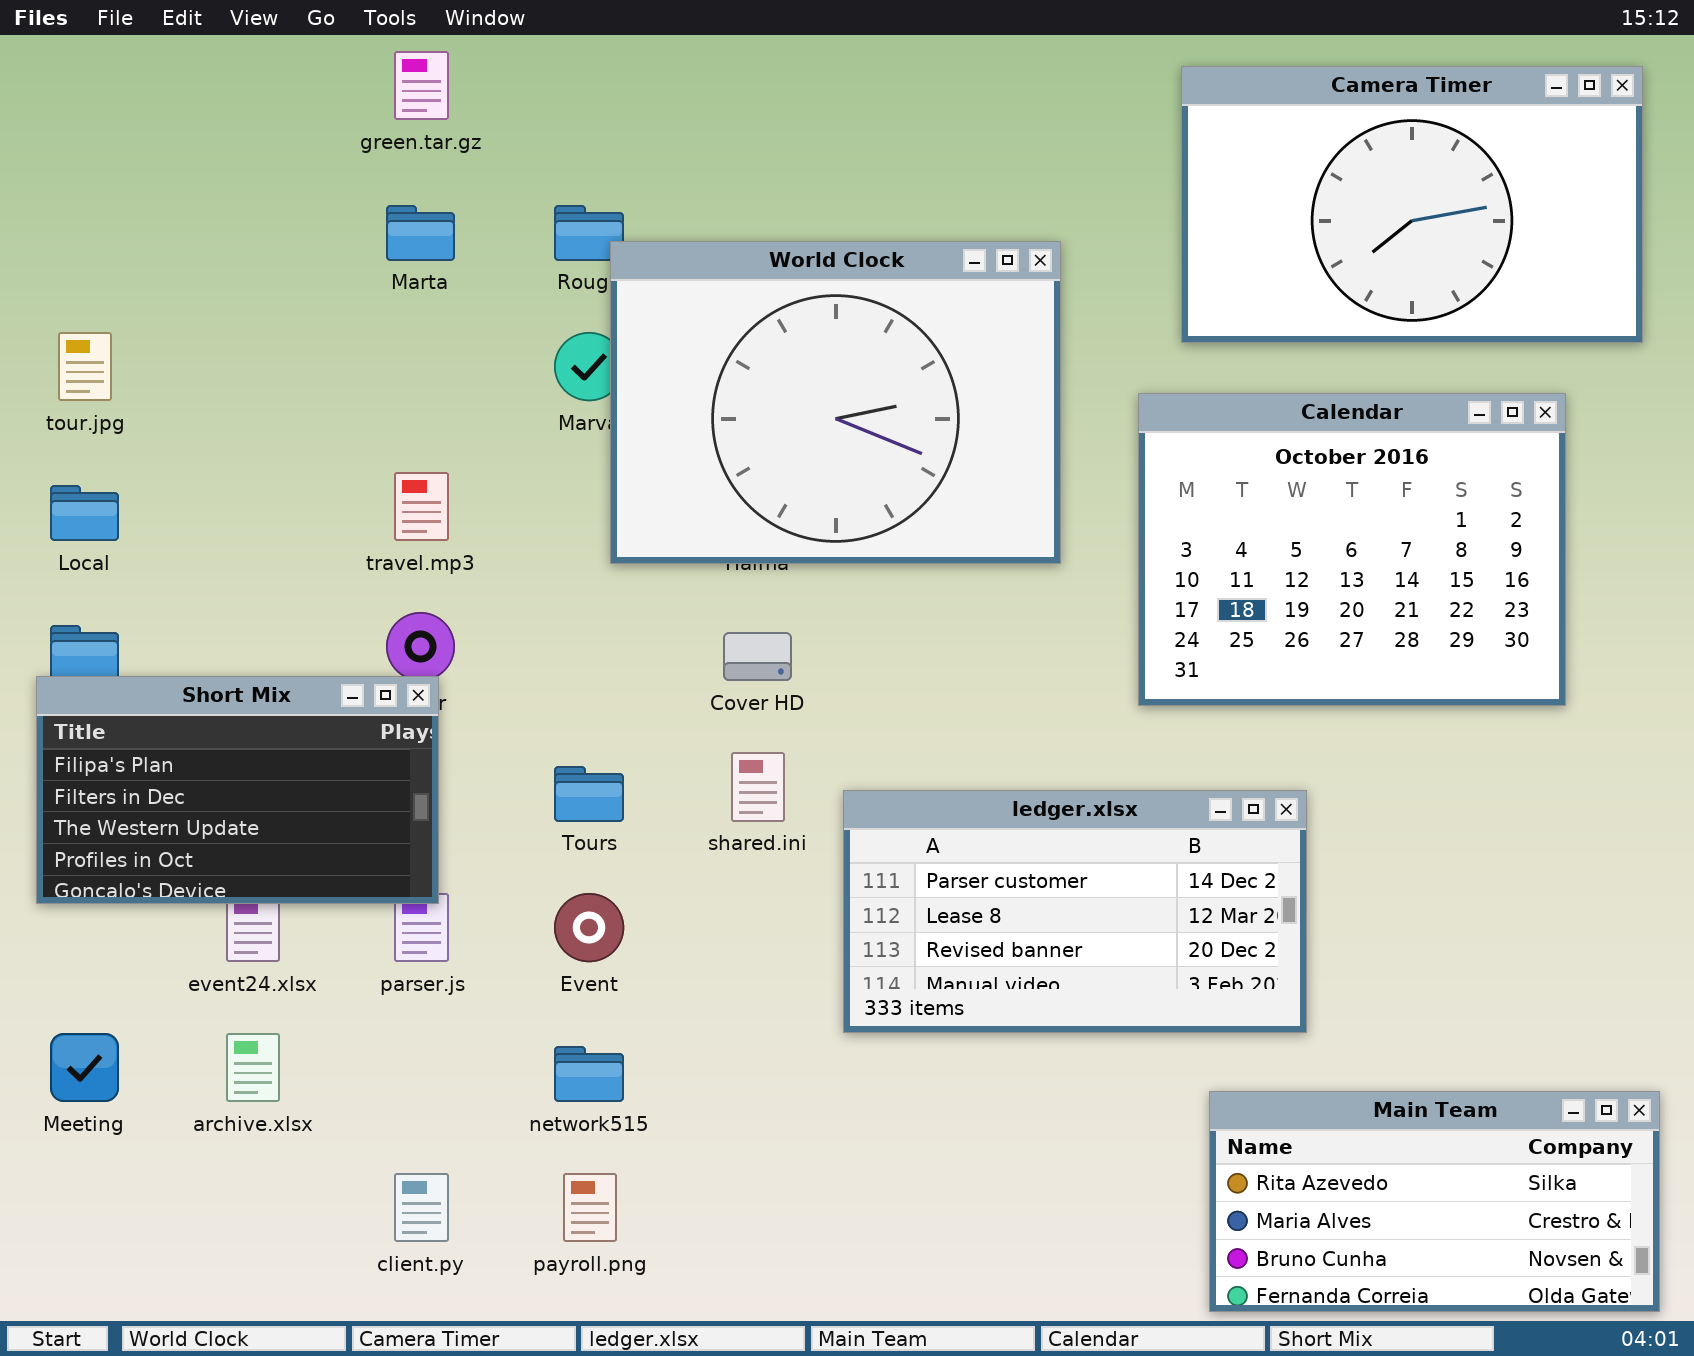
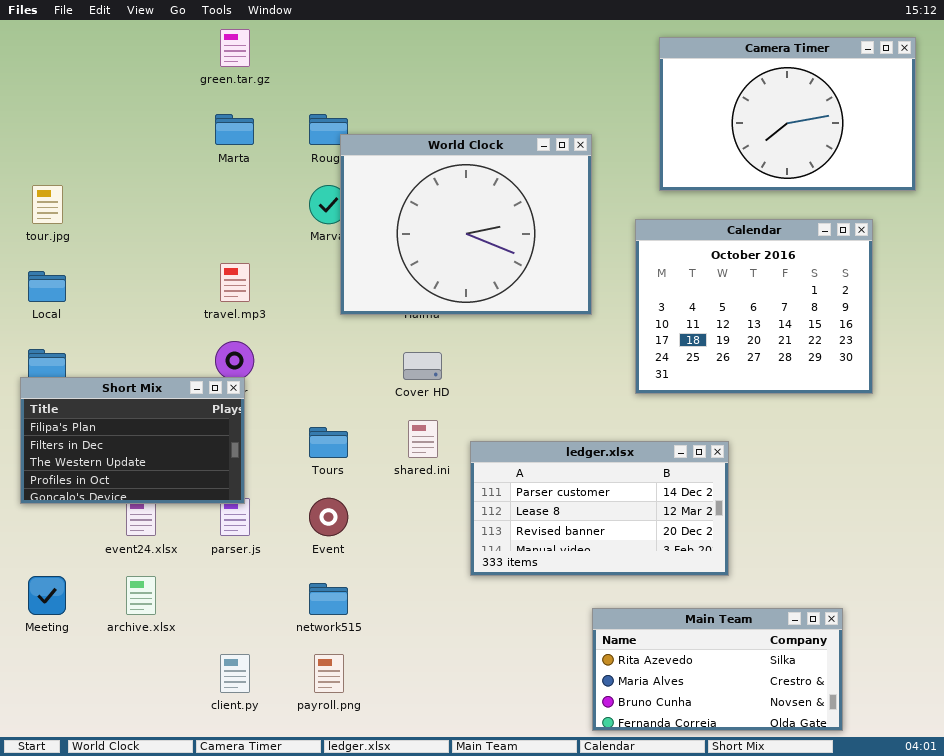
Main Team: [1209,1091,1660,1312] -> [592,608,843,731], moved

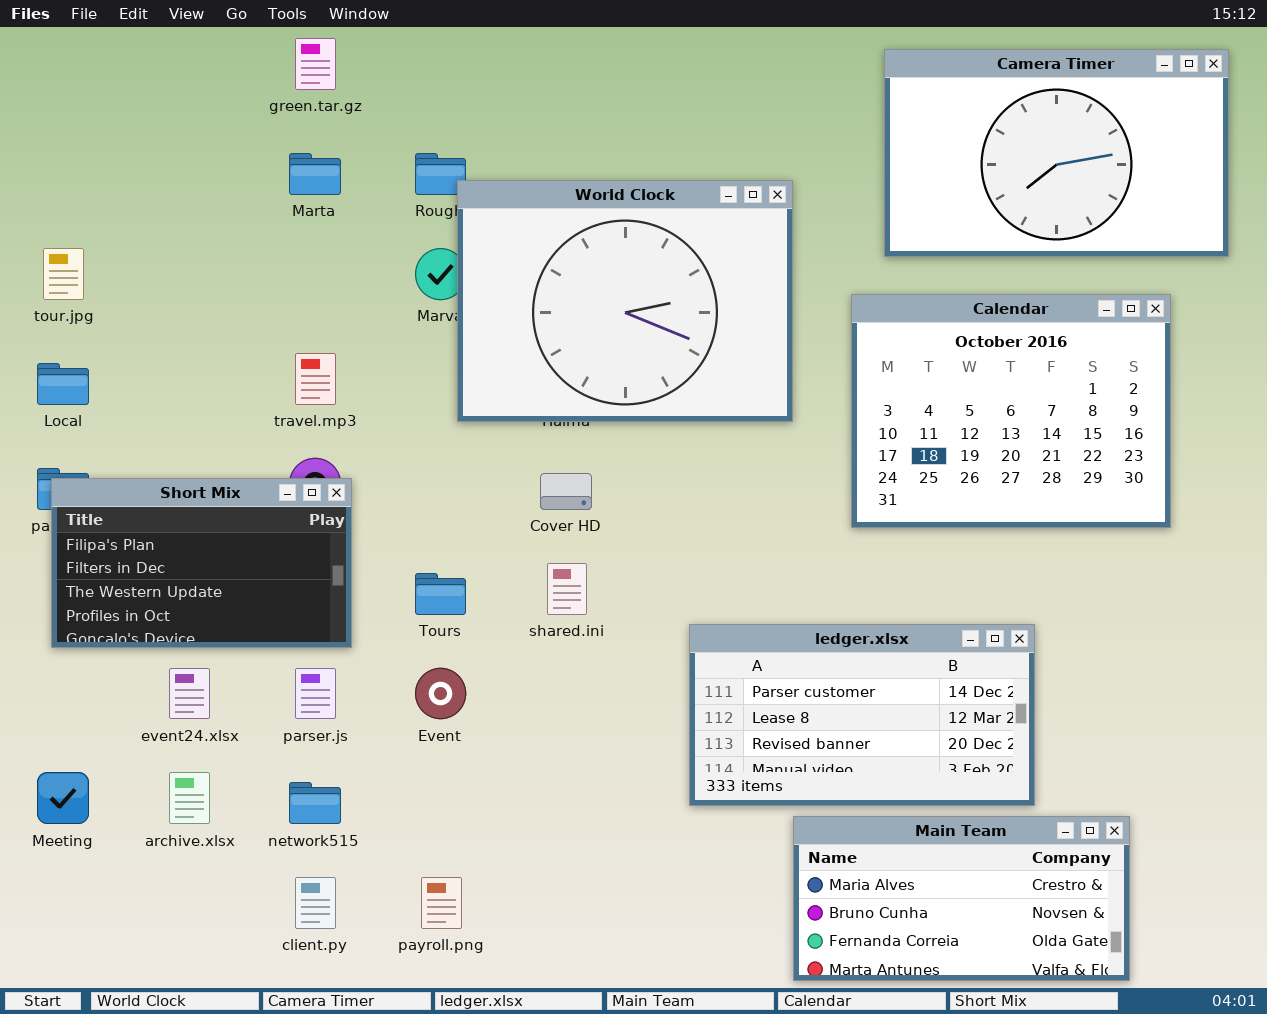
Short Mix: [20,377,245,504] -> [51,478,352,648], moved
ledger.xlsx: [470,441,729,576] -> [689,624,1035,806], moved
network515: [309,583,348,615] -> [289,782,341,824], moved
Main Team: [592,608,843,731] -> [793,816,1130,981], scrolled down 1 row

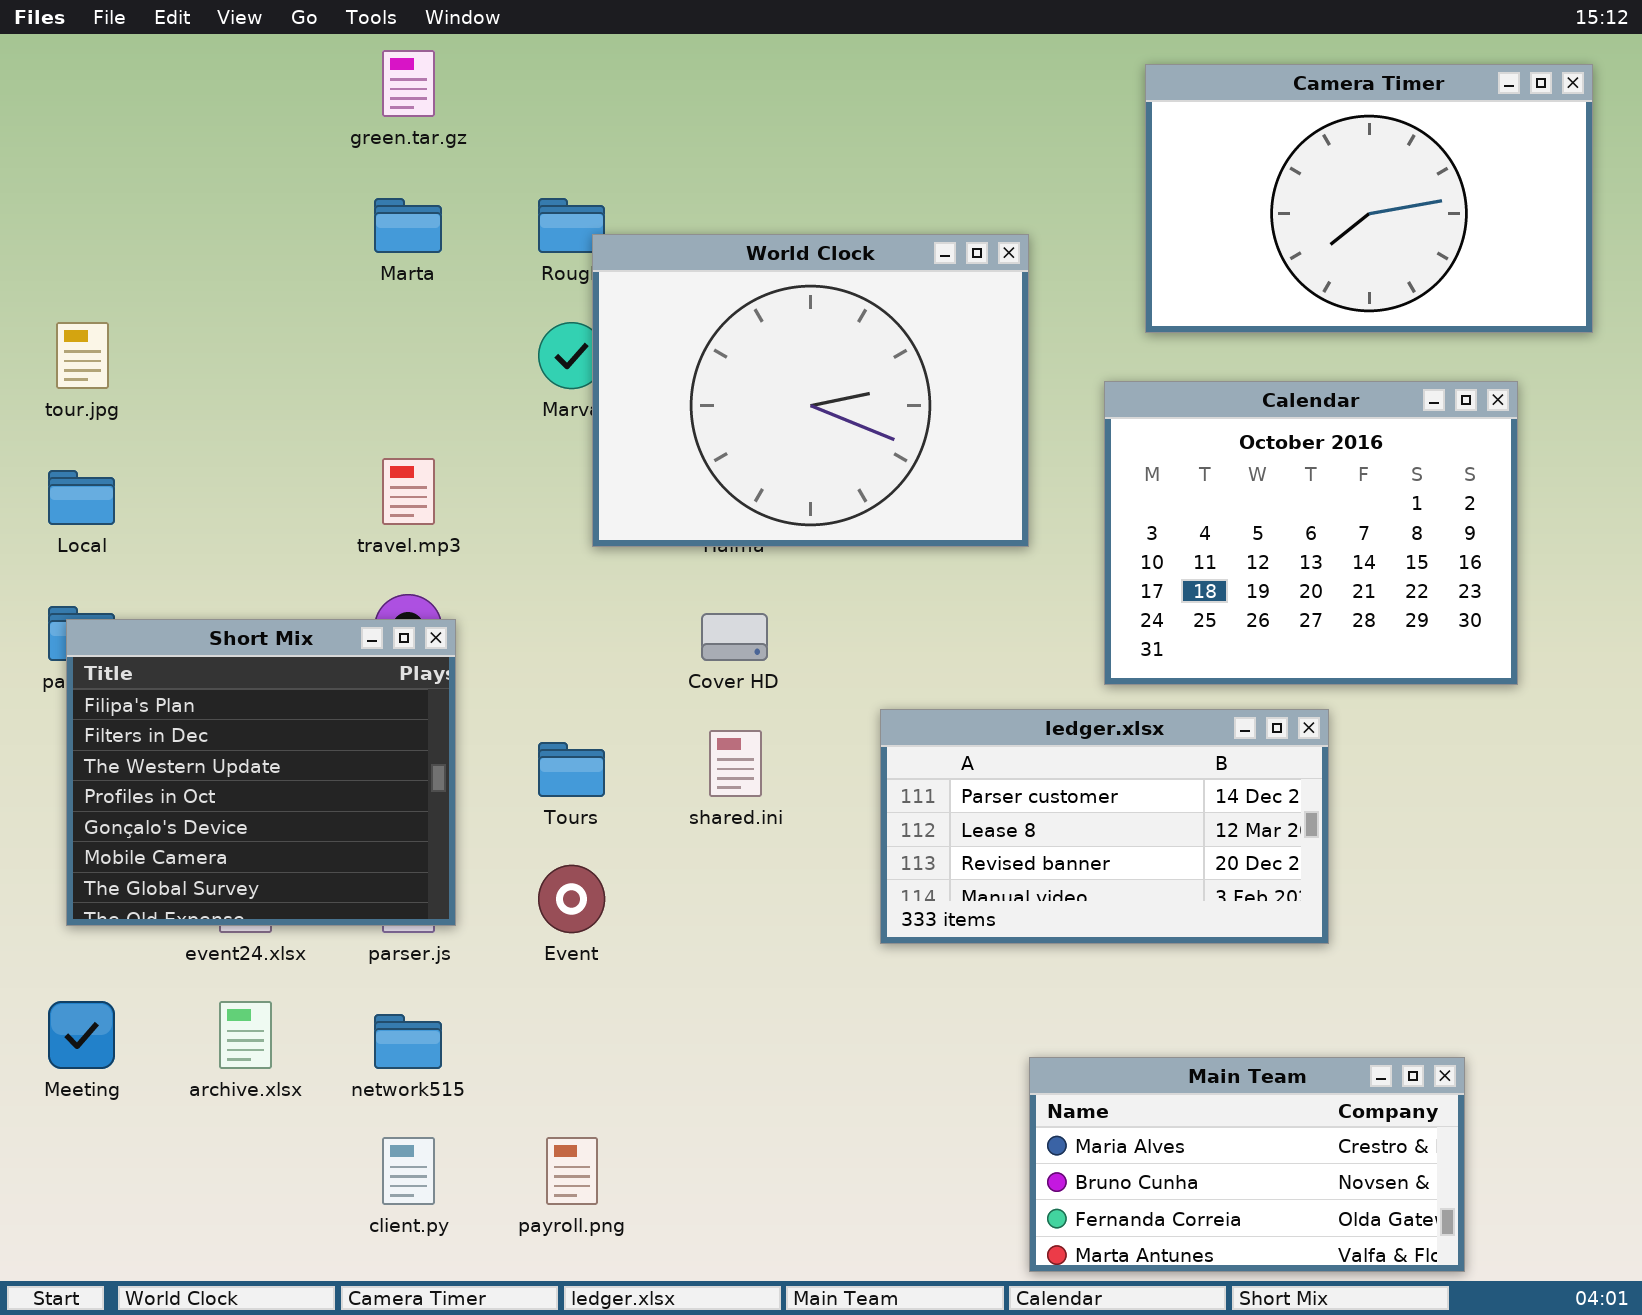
Short Mix: [51,478,352,648] -> [66,619,456,926], resized
ledger.xlsx: [689,624,1035,806] -> [880,709,1329,944], moved

